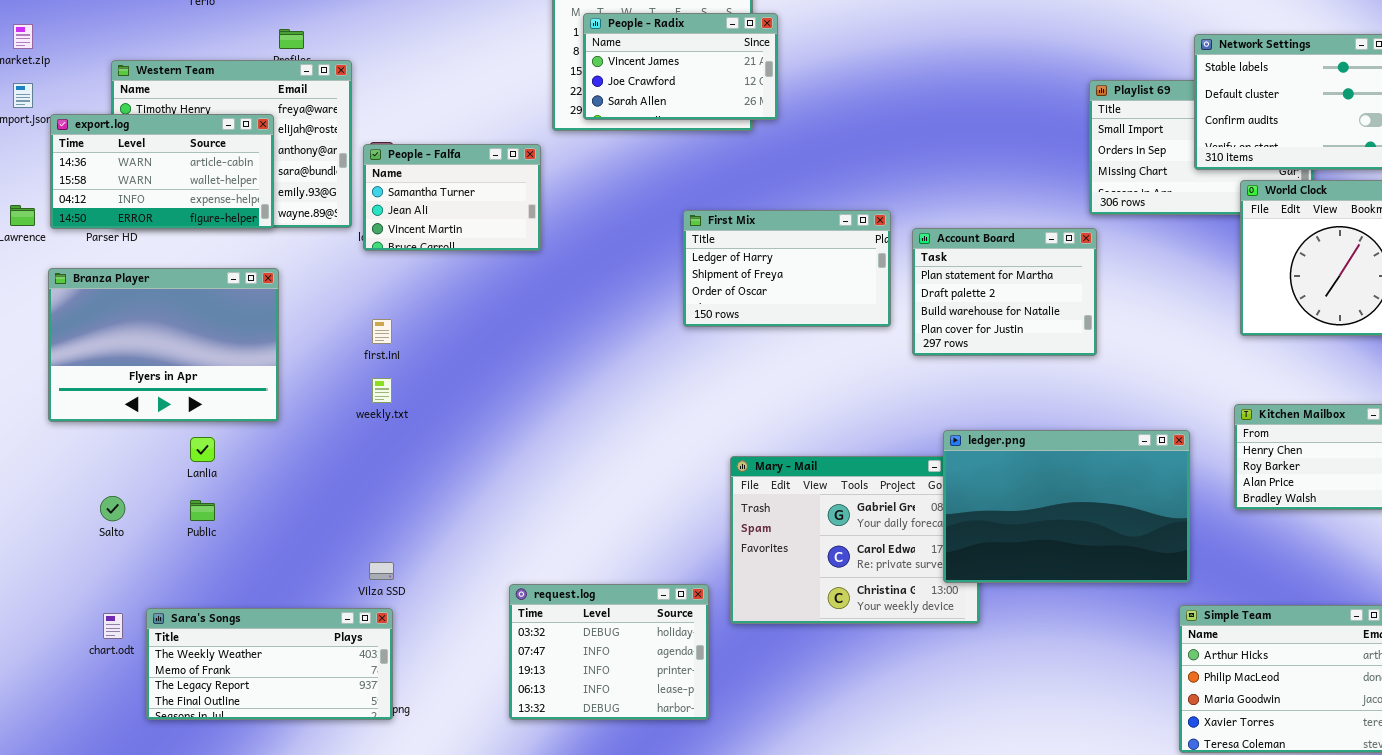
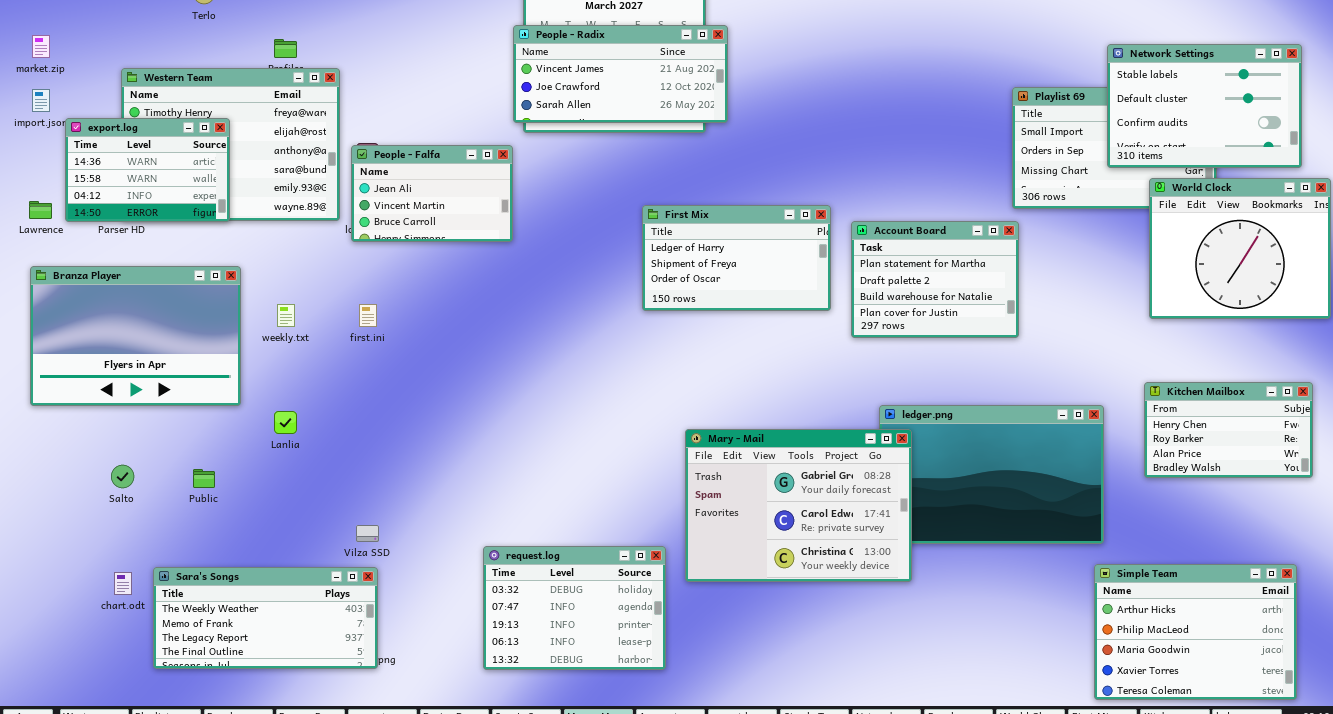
People - Radix: [583,13,778,120] -> [513,25,728,123], resized
export.log: [50,114,274,229] -> [65,118,230,222], resized
People - Falfa: [363,144,541,251] -> [351,145,513,242], scrolled down 1 row
Branza Player: [48,268,279,422] -> [30,266,241,406], moved
weekly.txt: [372,378,392,403] -> [277,304,295,327], moved
Lanlia: [190,437,215,462] -> [274,411,297,434], moved
Mary - Mail: [730,456,980,624] -> [685,429,912,582], raised

